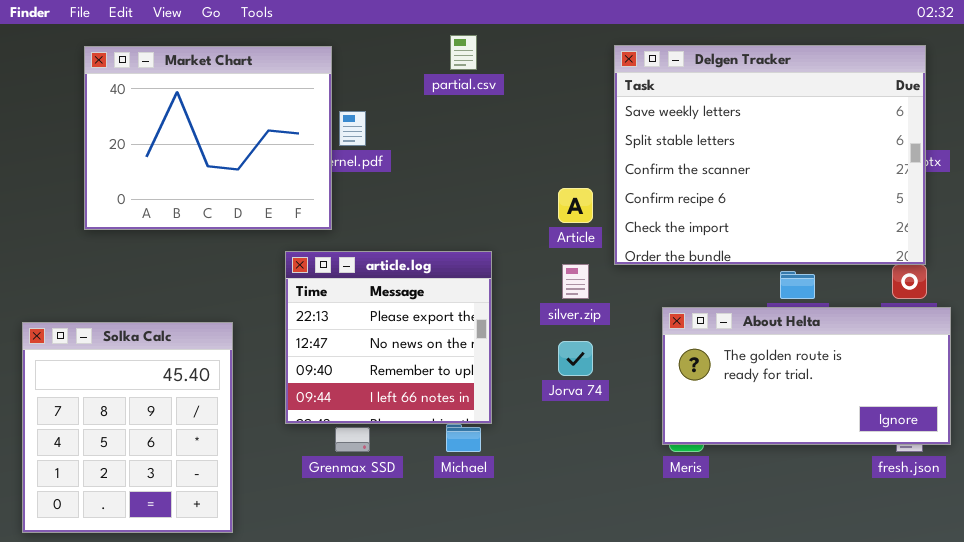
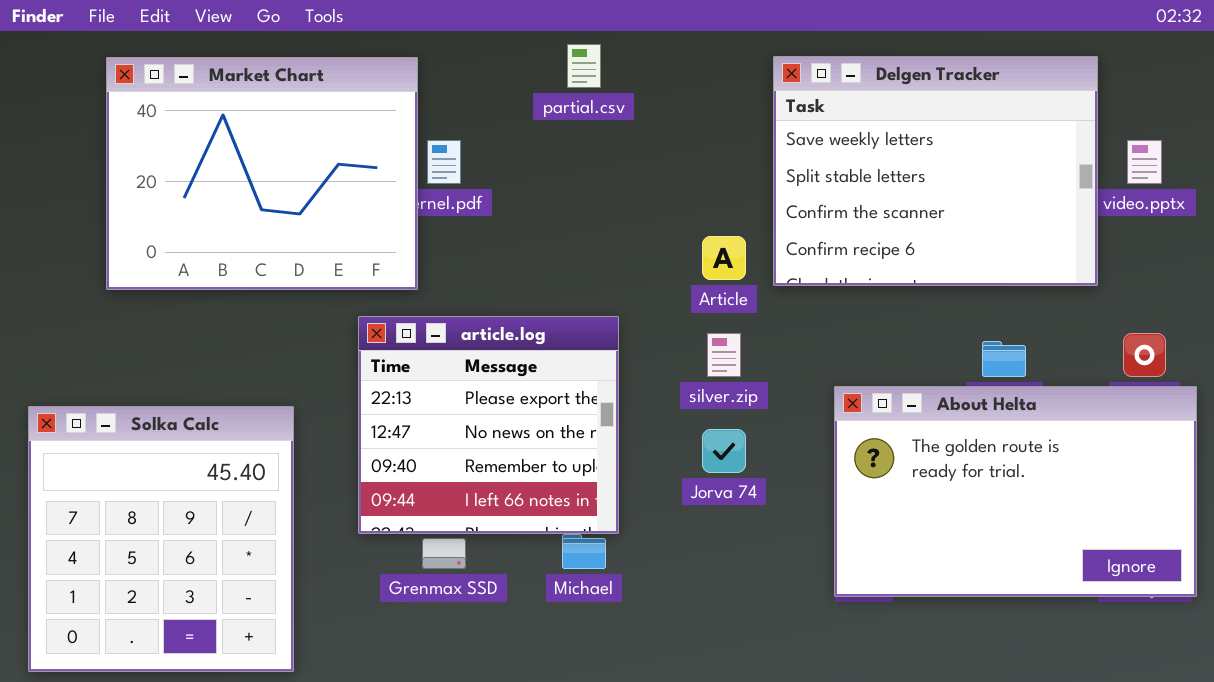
Delgen Tracker: [614,45,926,265] -> [773,56,1098,286], resized
About Helta: [662,307,951,445] -> [834,386,1197,597], resized

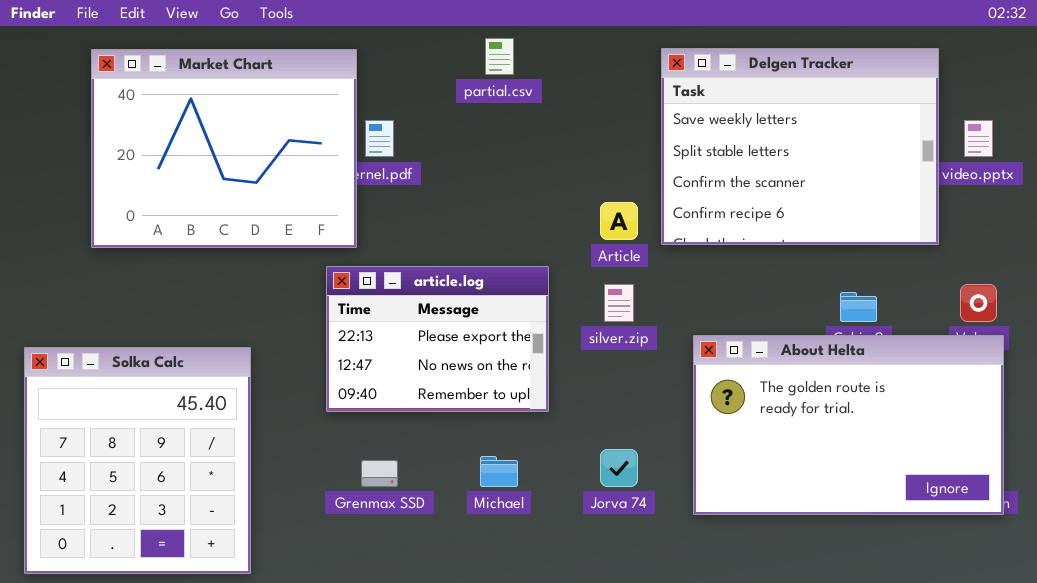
article.log: [358,316,619,534] -> [326,266,549,412], moved, resized
About Helta: [834,386,1197,597] -> [693,335,1004,515], moved
Jorva 74: [702,429,746,473] -> [600,449,638,487], moved

